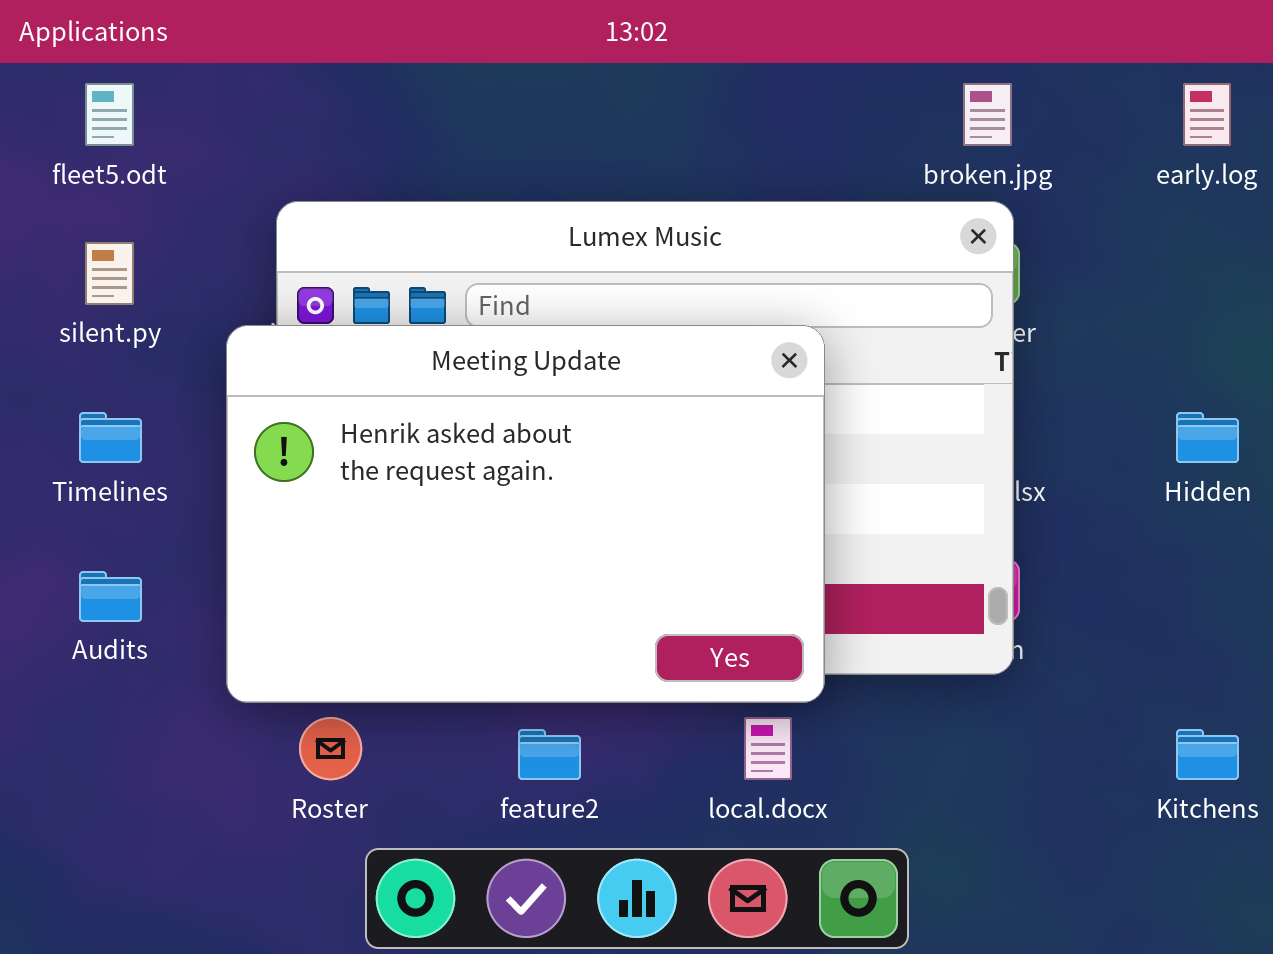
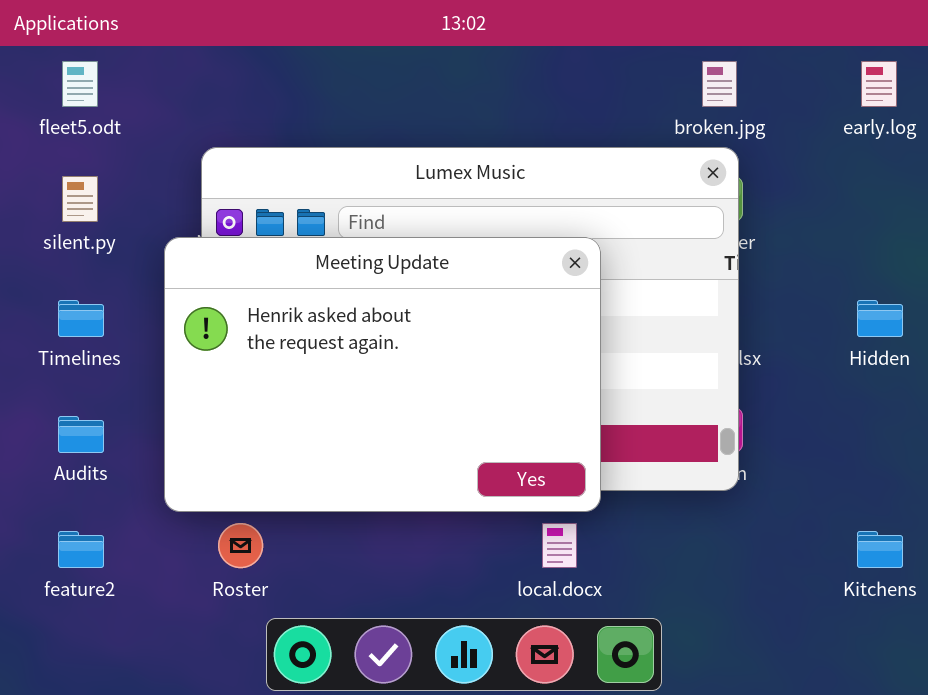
feature2: [518,729,581,780] -> [58,531,104,568], moved

